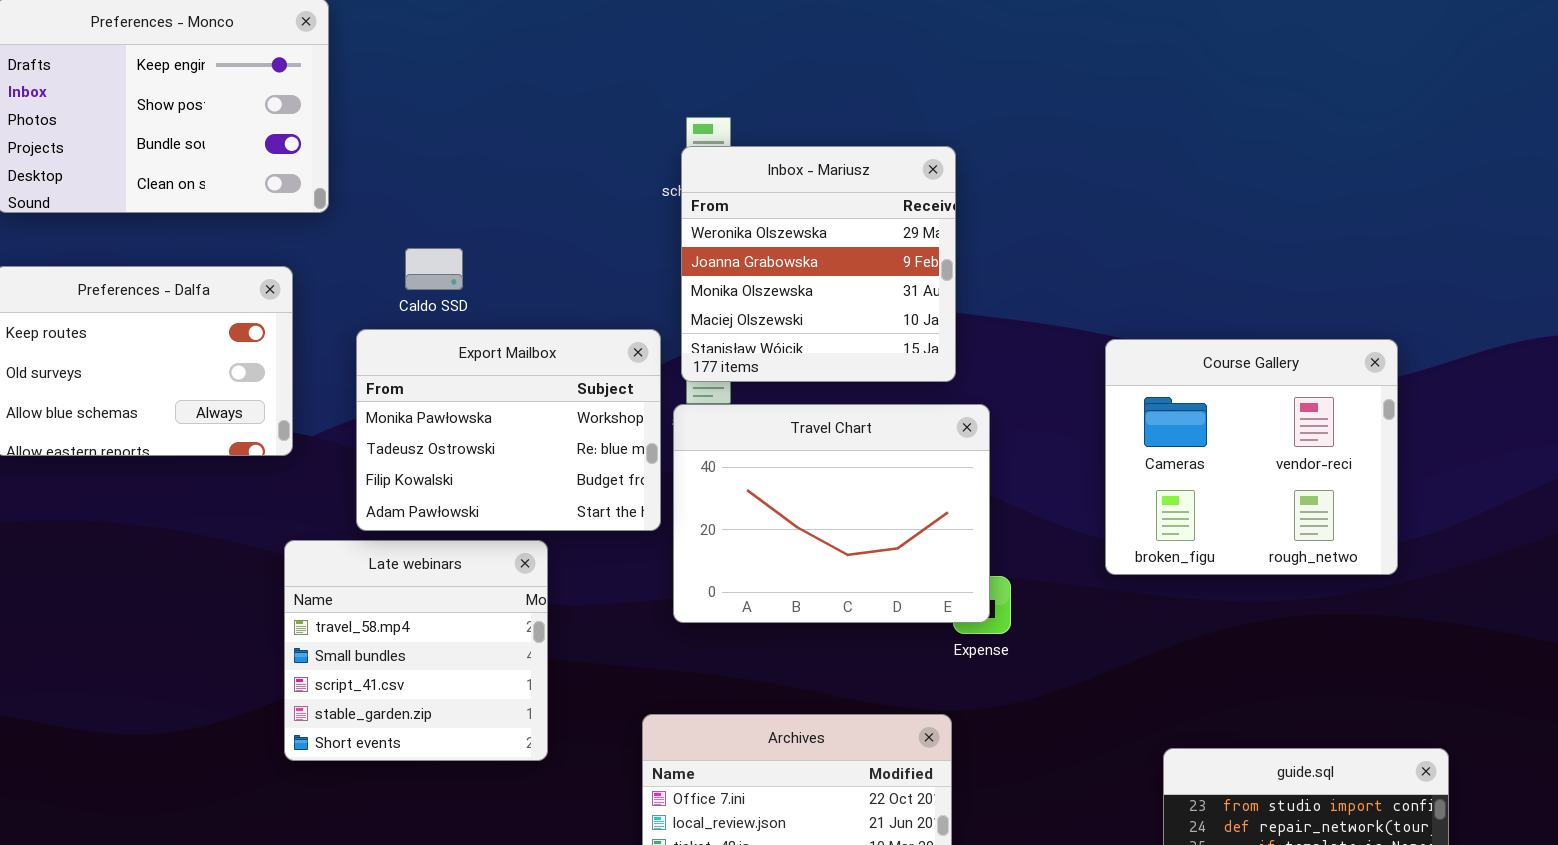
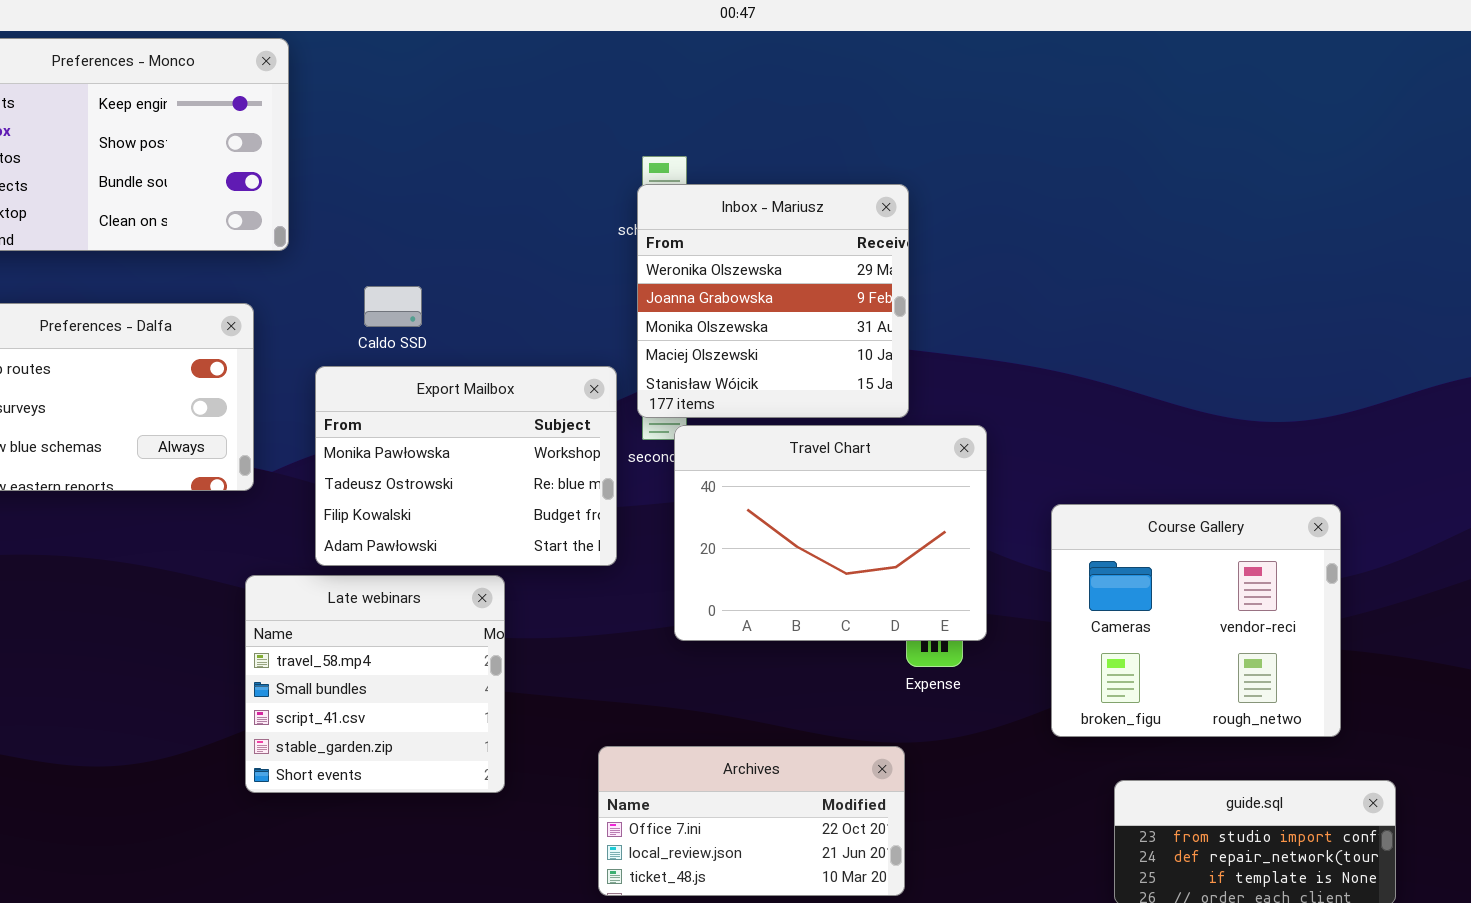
Course Gallery: [1105,339,1398,575] -> [1051,504,1341,737], moved
Travel Chart: [673,404,990,623] -> [674,425,987,641], moved

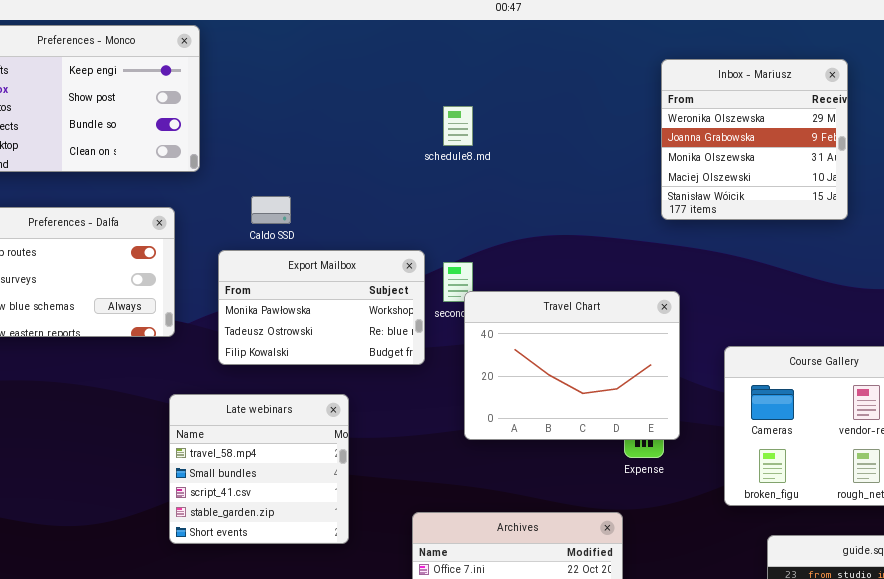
Inbox - Mariusz: [637,184,909,418] -> [661,59,848,220], moved
Export Mailbox: [315,366,617,566] -> [218,250,425,365], resized

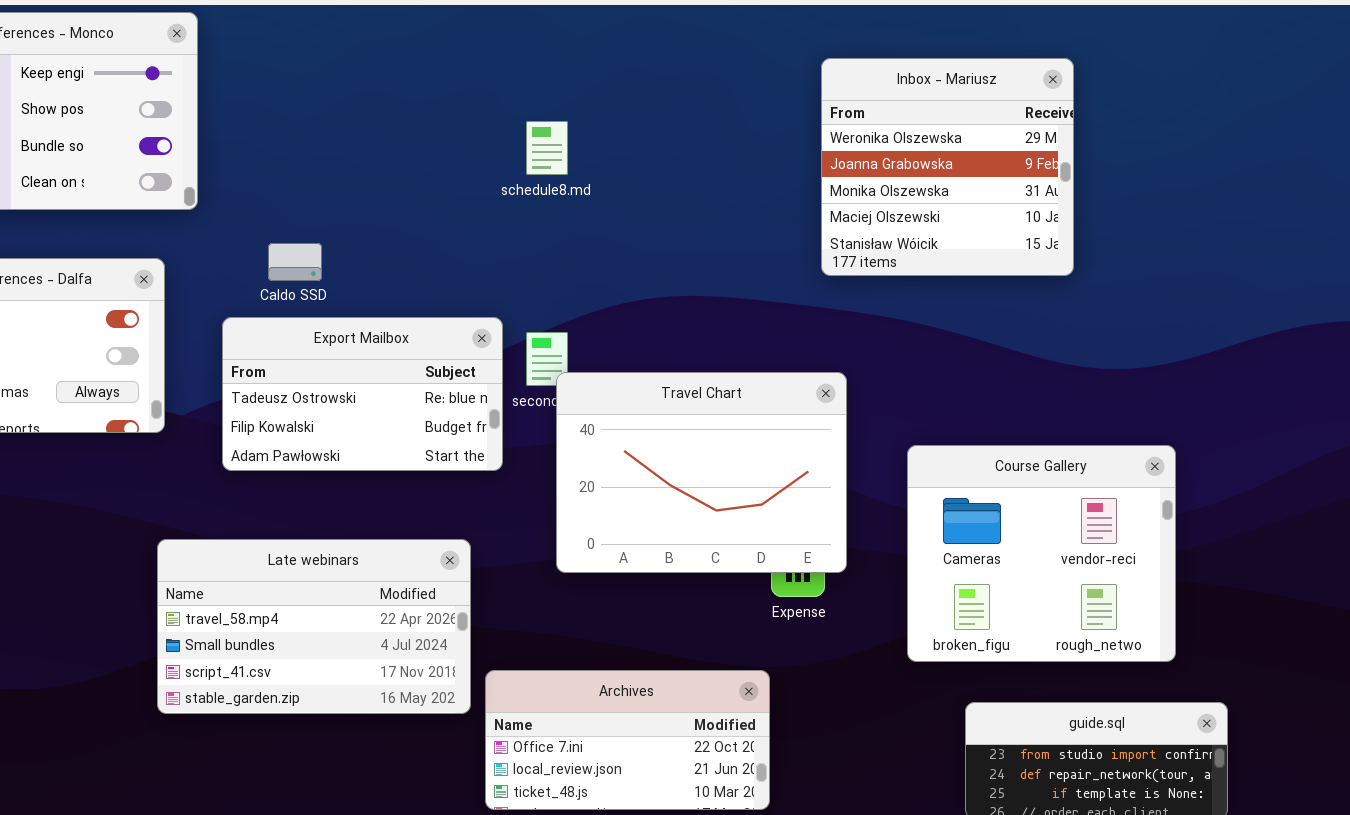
Export Mailbox: [218,250,425,365] -> [222,317,503,471], scrolled down 1 row
Late webinars: [169,394,349,544] -> [157,539,471,714], resized

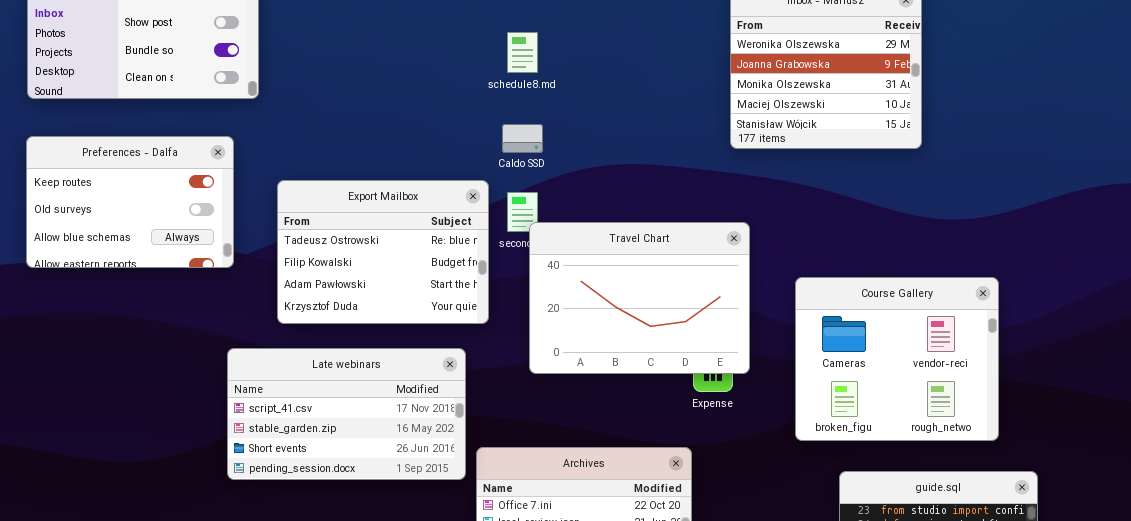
Caldo SSD: [268,243,322,281] -> [502,124,543,153], moved
Export Mailbox: [222,317,503,471] -> [277,180,489,324], resized
Late webinars: [157,539,471,714] -> [227,348,466,480], scrolled down 2 rows

